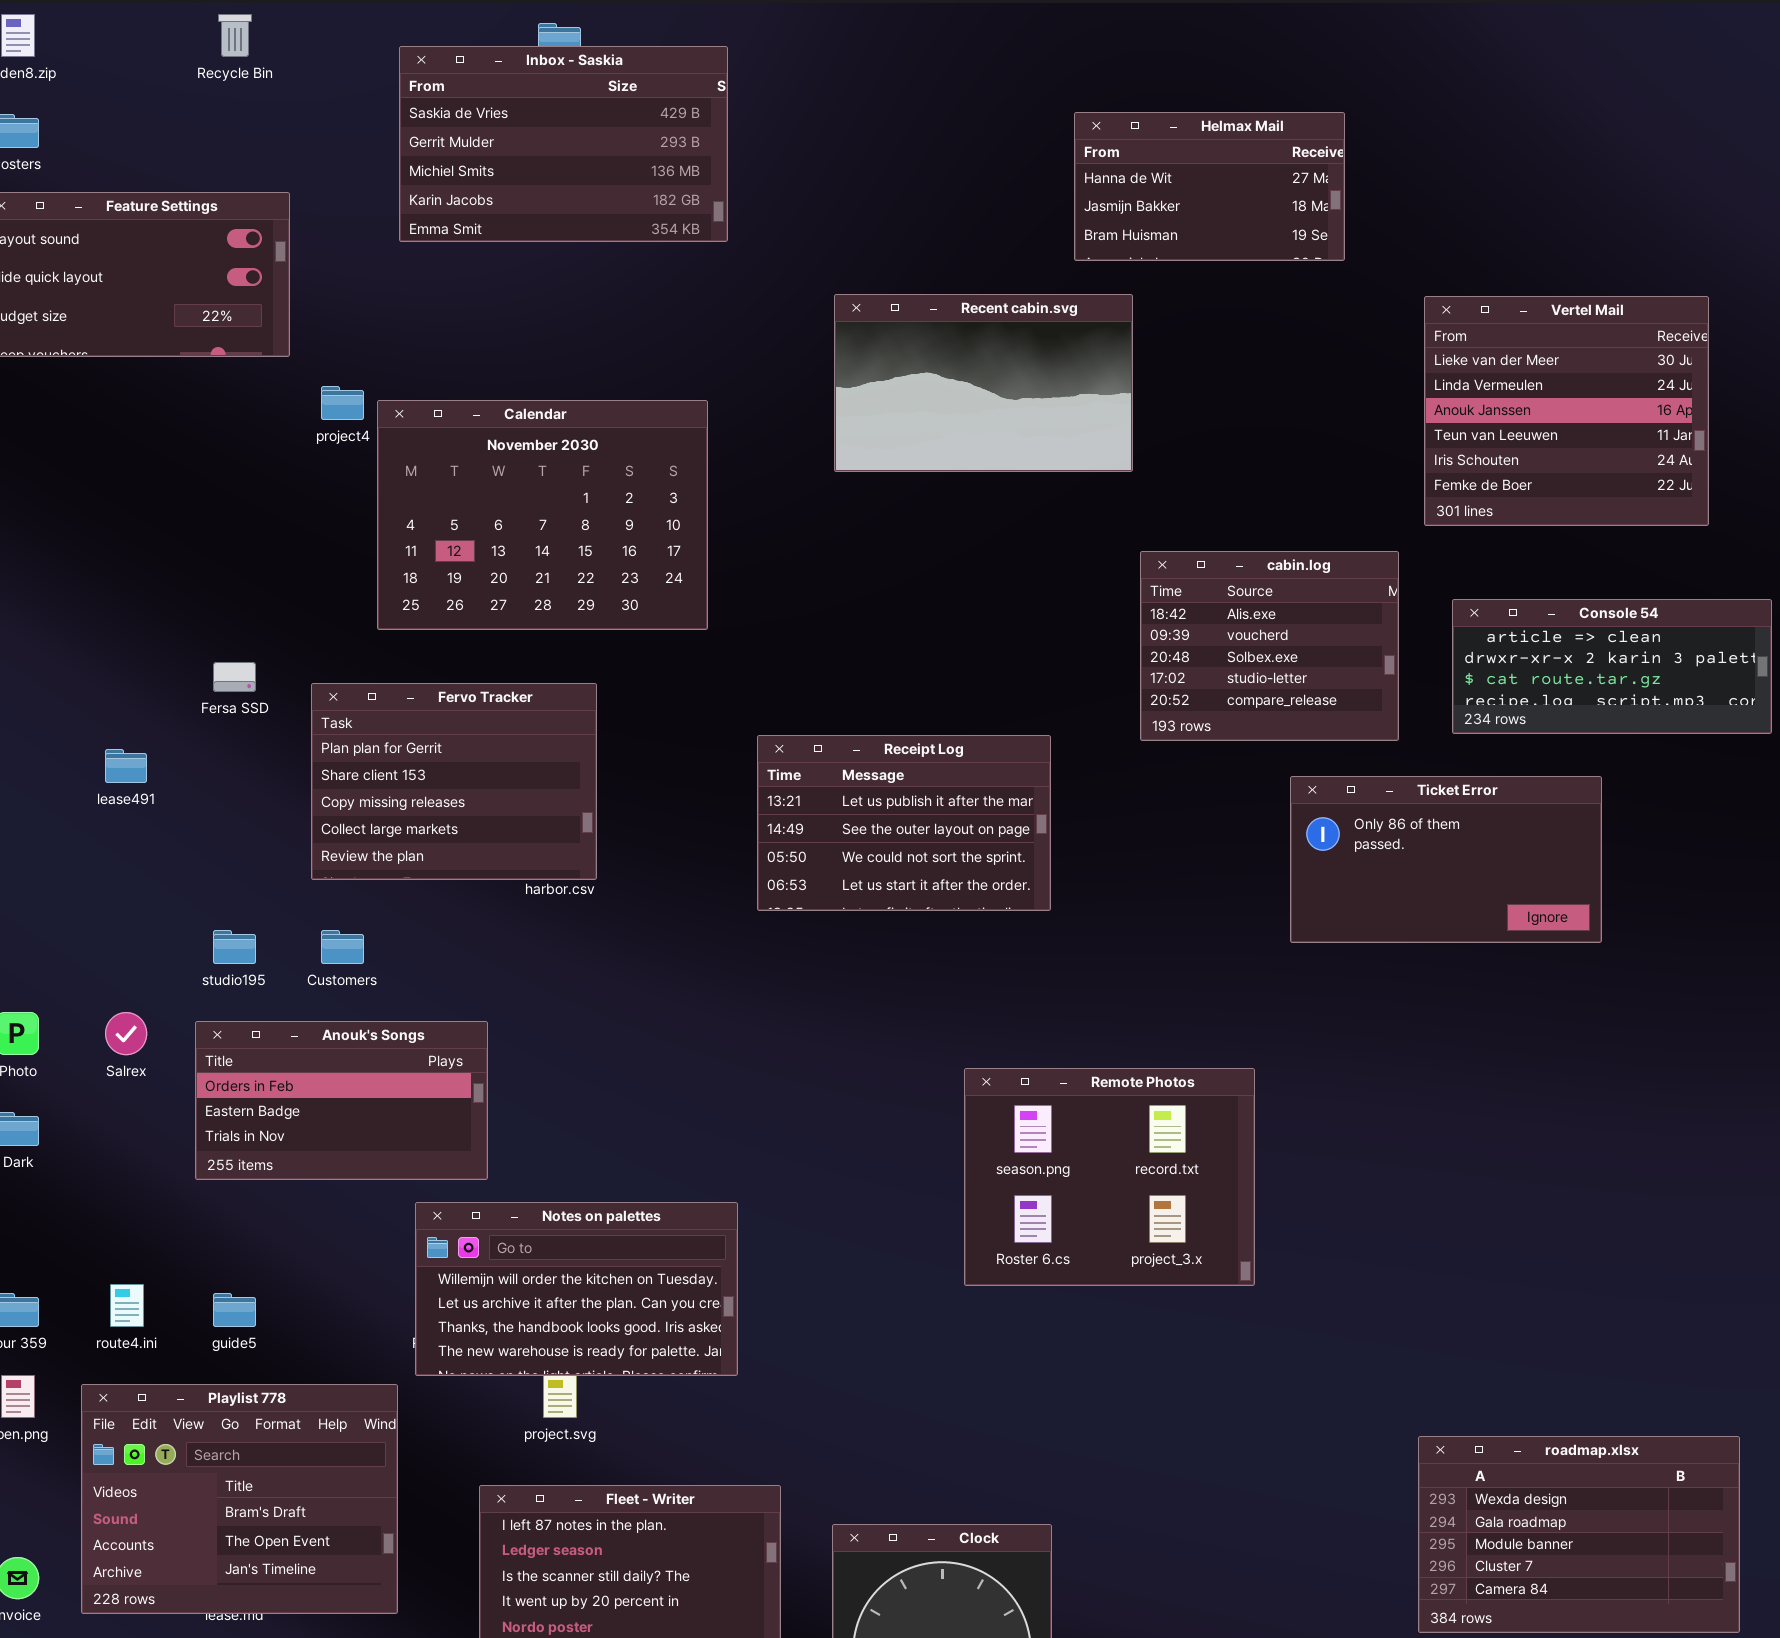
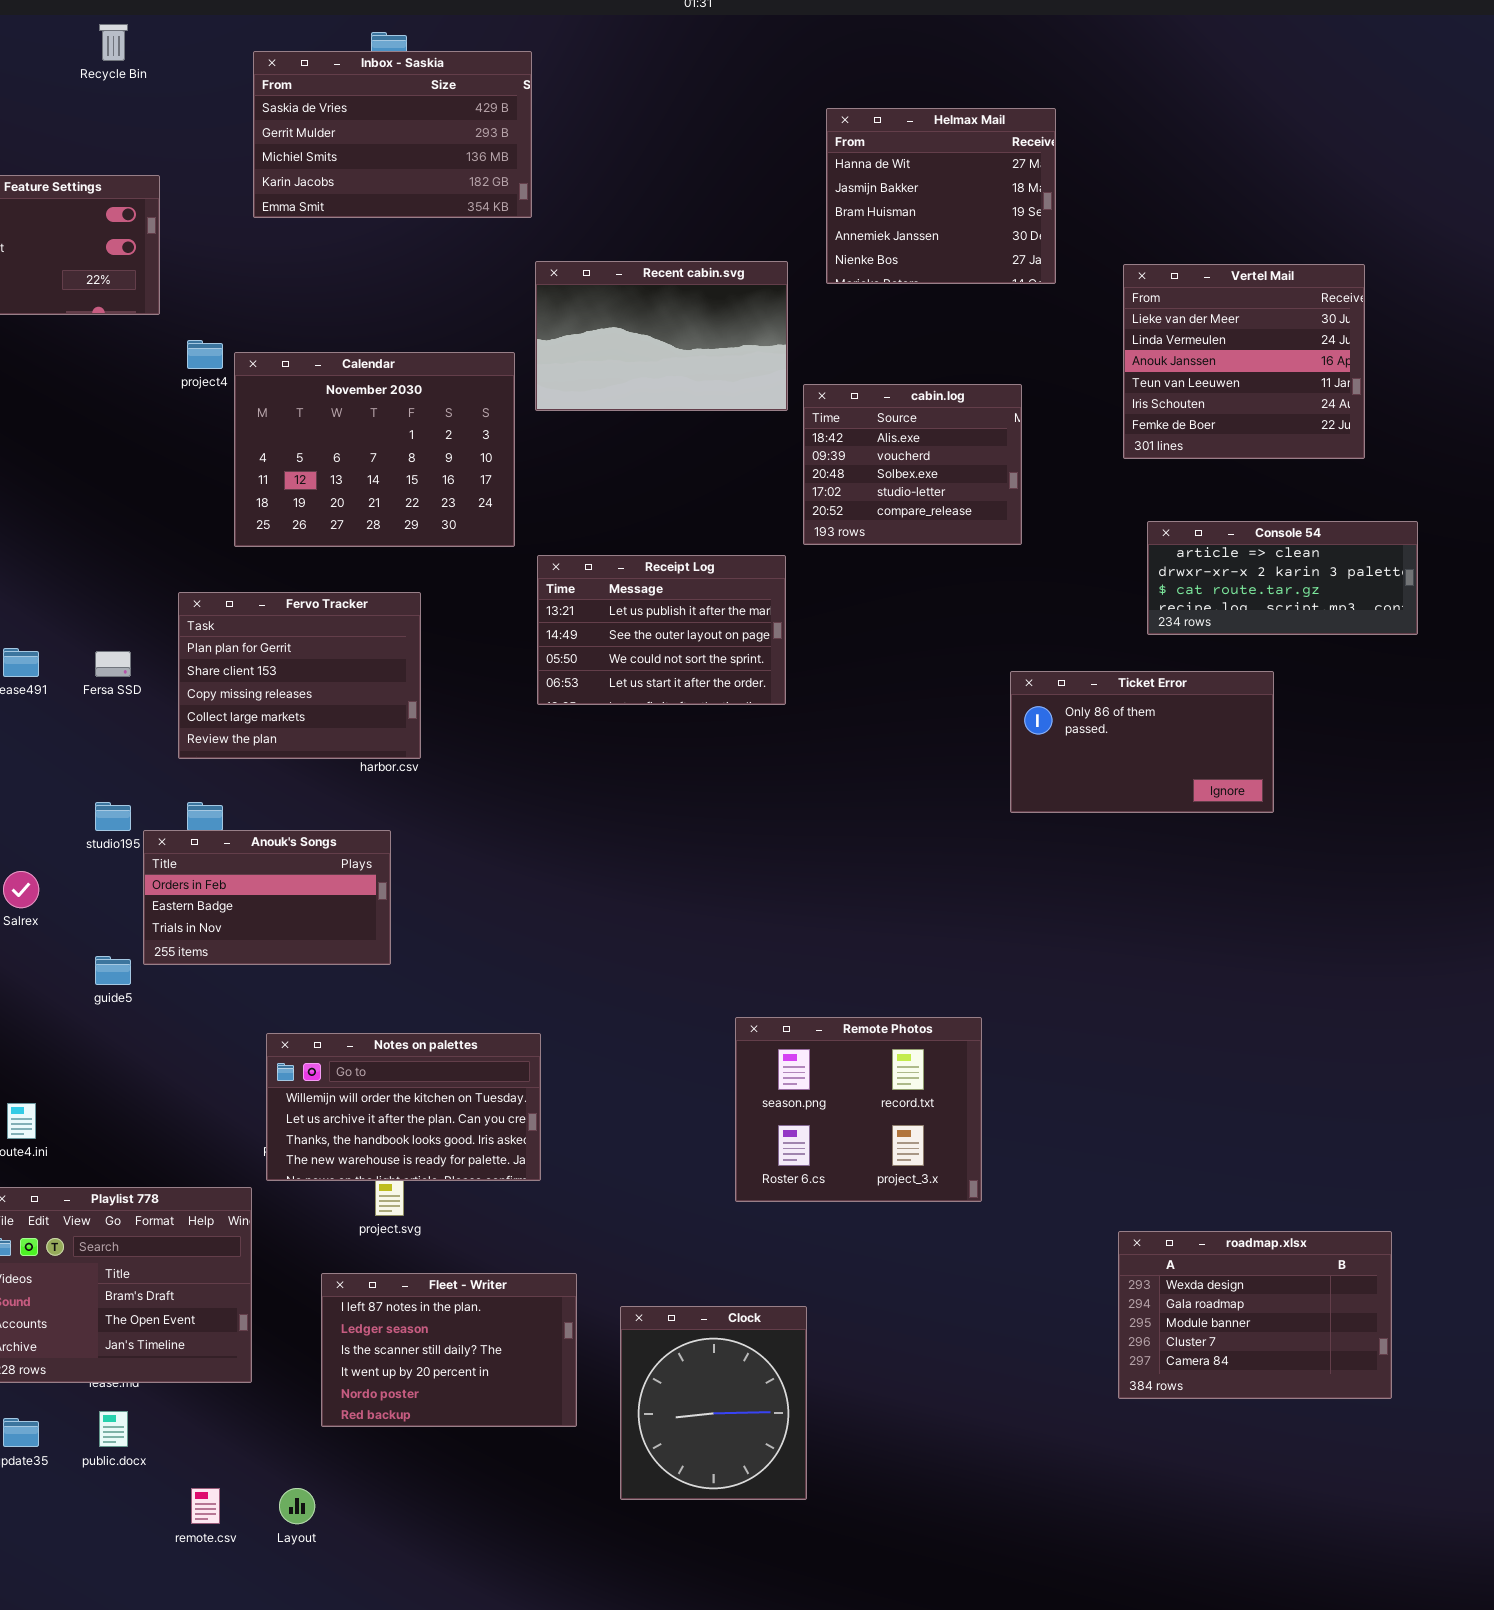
Helmax Mail: [1074,112,1345,261] -> [826,108,1056,284], resized
Recent cabin.svg: [834,294,1133,472] -> [535,261,788,411], moved
cabin.log: [1140,551,1399,741] -> [803,384,1022,545], moved
Fersa SSD: [213,662,256,692] -> [95,651,131,677], moved
Receipt Log: [757,735,1051,911] -> [537,555,786,705], moved
Anouk's Songs: [195,1021,488,1180] -> [143,830,391,965], moved
Remote Photos: [964,1068,1255,1286] -> [735,1017,982,1202], moved
guide5: [213,1293,256,1327] -> [95,956,131,985], moved

